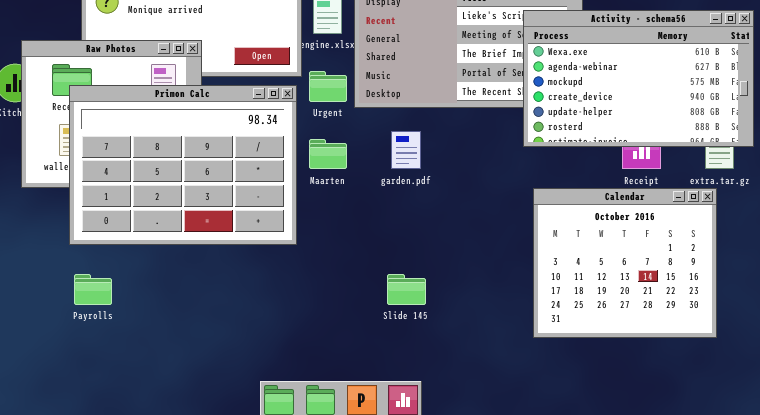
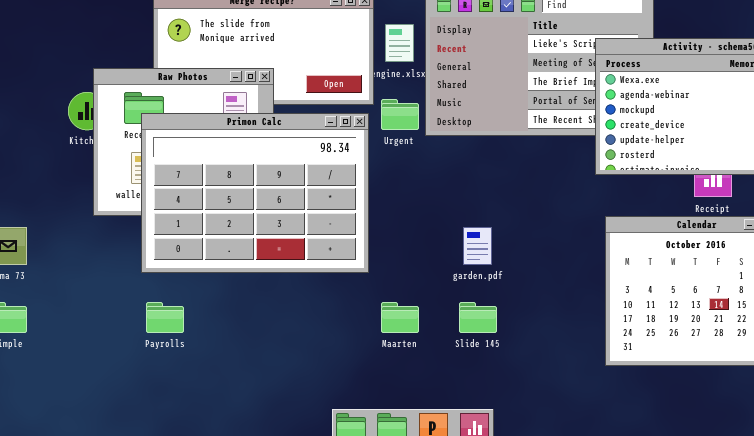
garden.pdf: [391,131,421,169] -> [463,227,492,265], moved
Maarten: [309,139,347,169] -> [381,302,419,333], moved

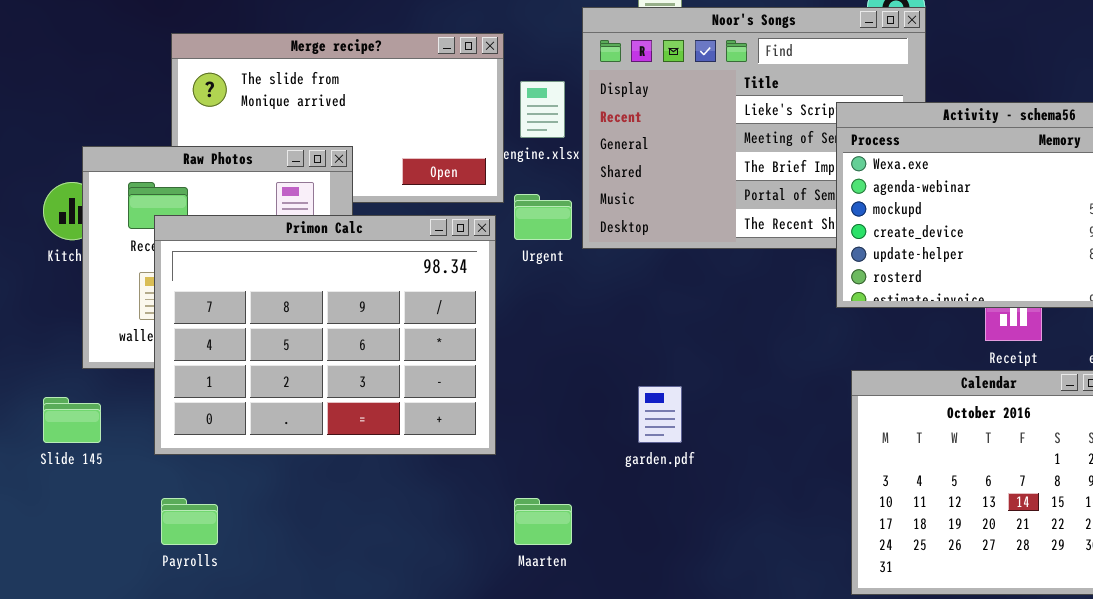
Slide 145: [459,302,497,333] -> [43,397,101,443], moved

